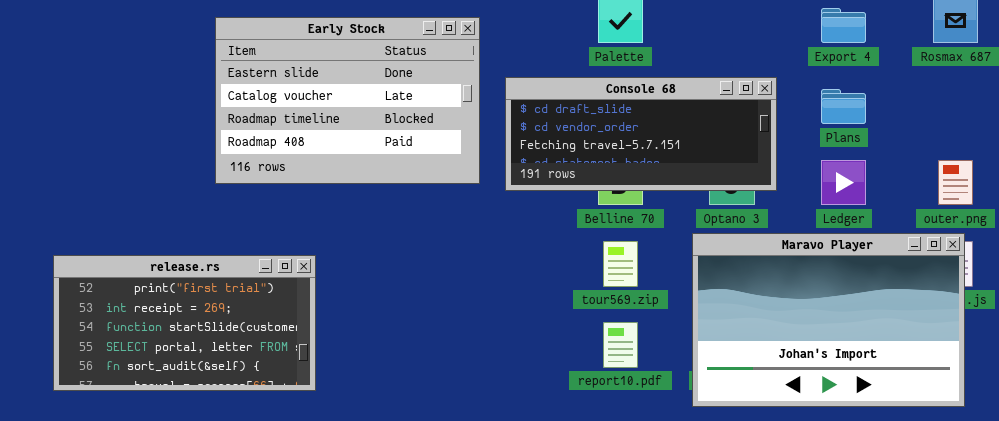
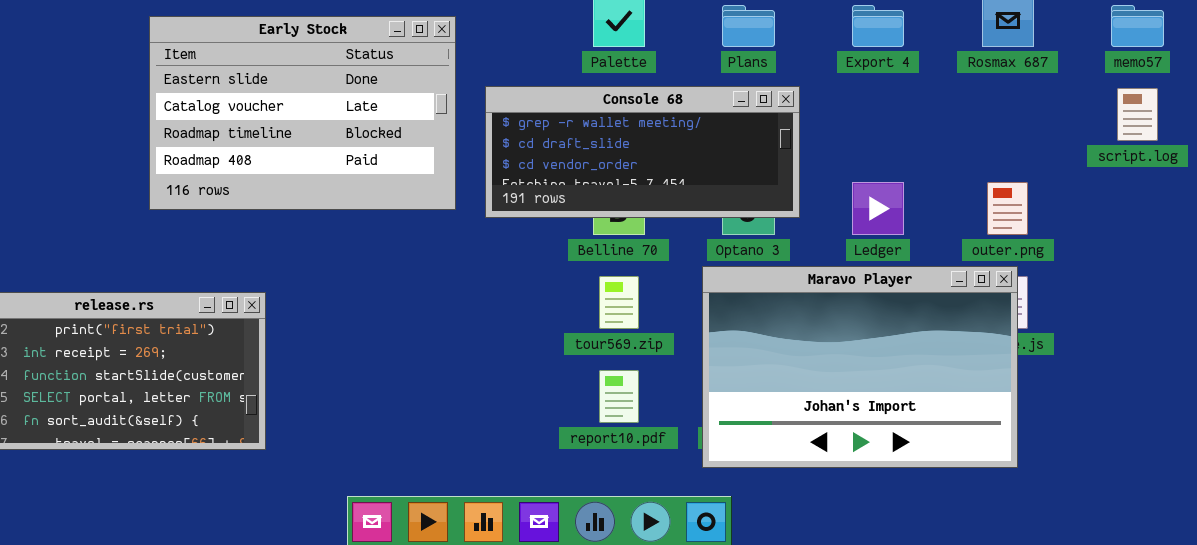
Console 68: [505,77,777,191] -> [485,86,800,218], scrolled up 1 row
Plans: [821,89,866,124] -> [722,5,775,47], moved

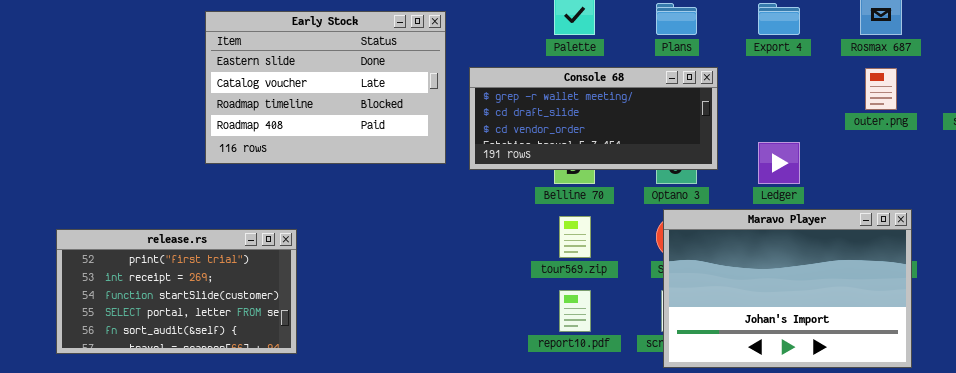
outer.png: [987,182,1028,235] -> [865,68,897,110], moved
Maravo Player: [702,266,1018,468] -> [663,209,912,368], moved

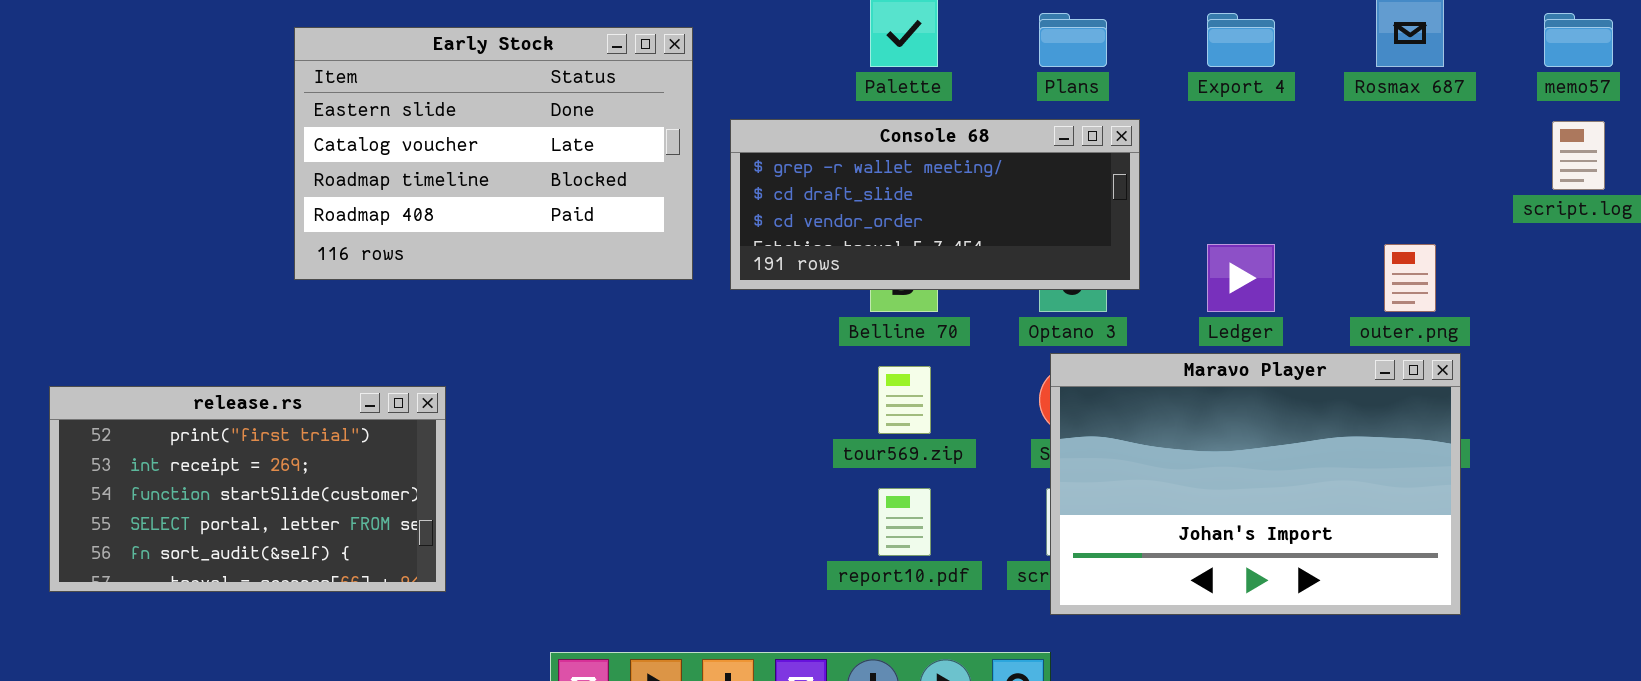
outer.png: [865,68,897,110] -> [1384,244,1436,312], moved

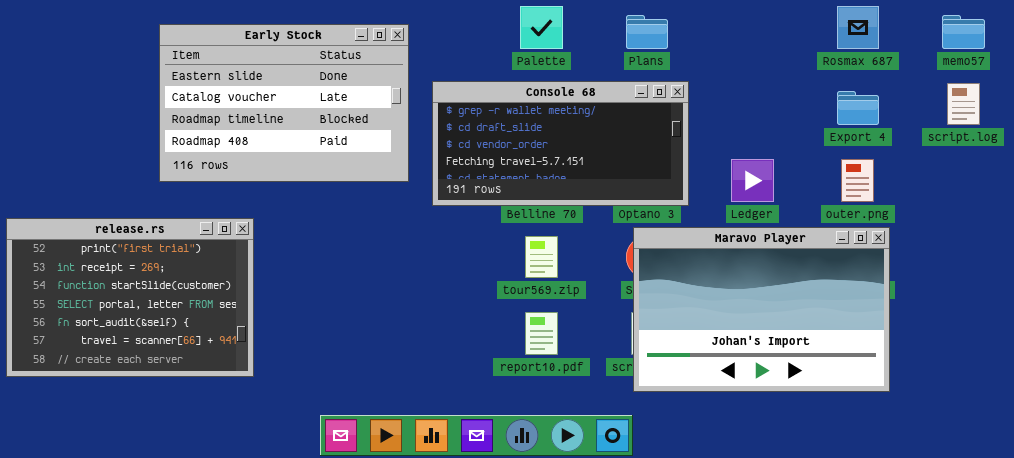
Export 4: [1207,13,1275,67] -> [837,91,879,125], moved
Console 68: [730,119,1140,290] -> [432,81,689,206], resized
release.rs: [49,386,446,592] -> [6,218,254,377], resized

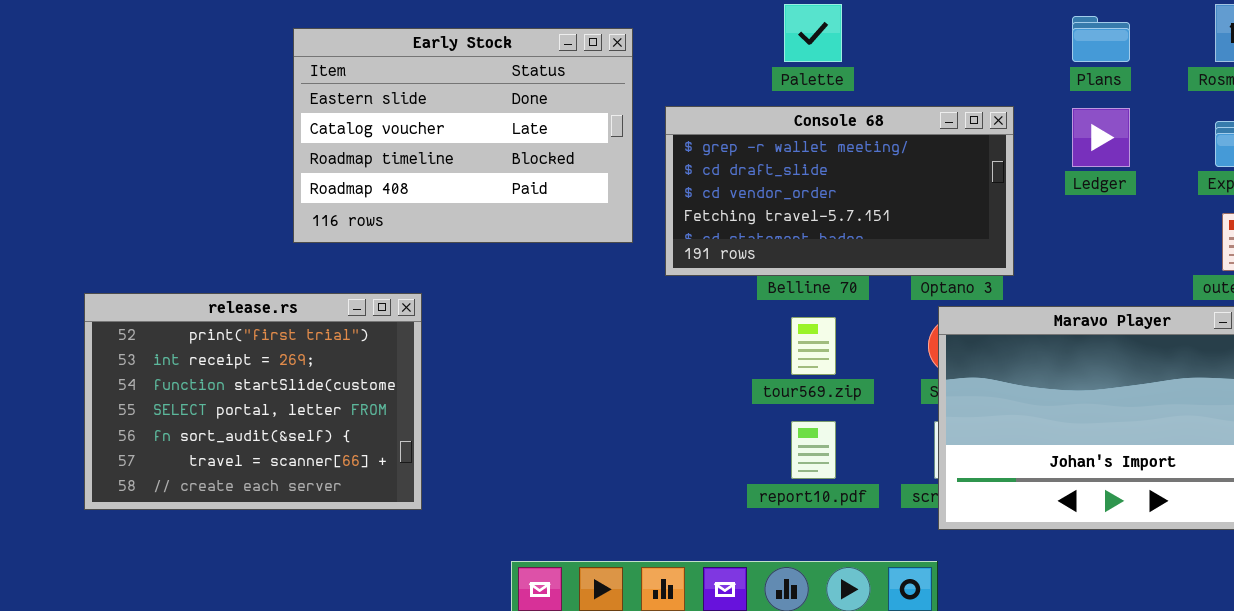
Plans: [626,15,668,49] -> [1072,16,1130,62], moved
Ledger: [731,159,774,202] -> [1072,108,1130,167], moved

